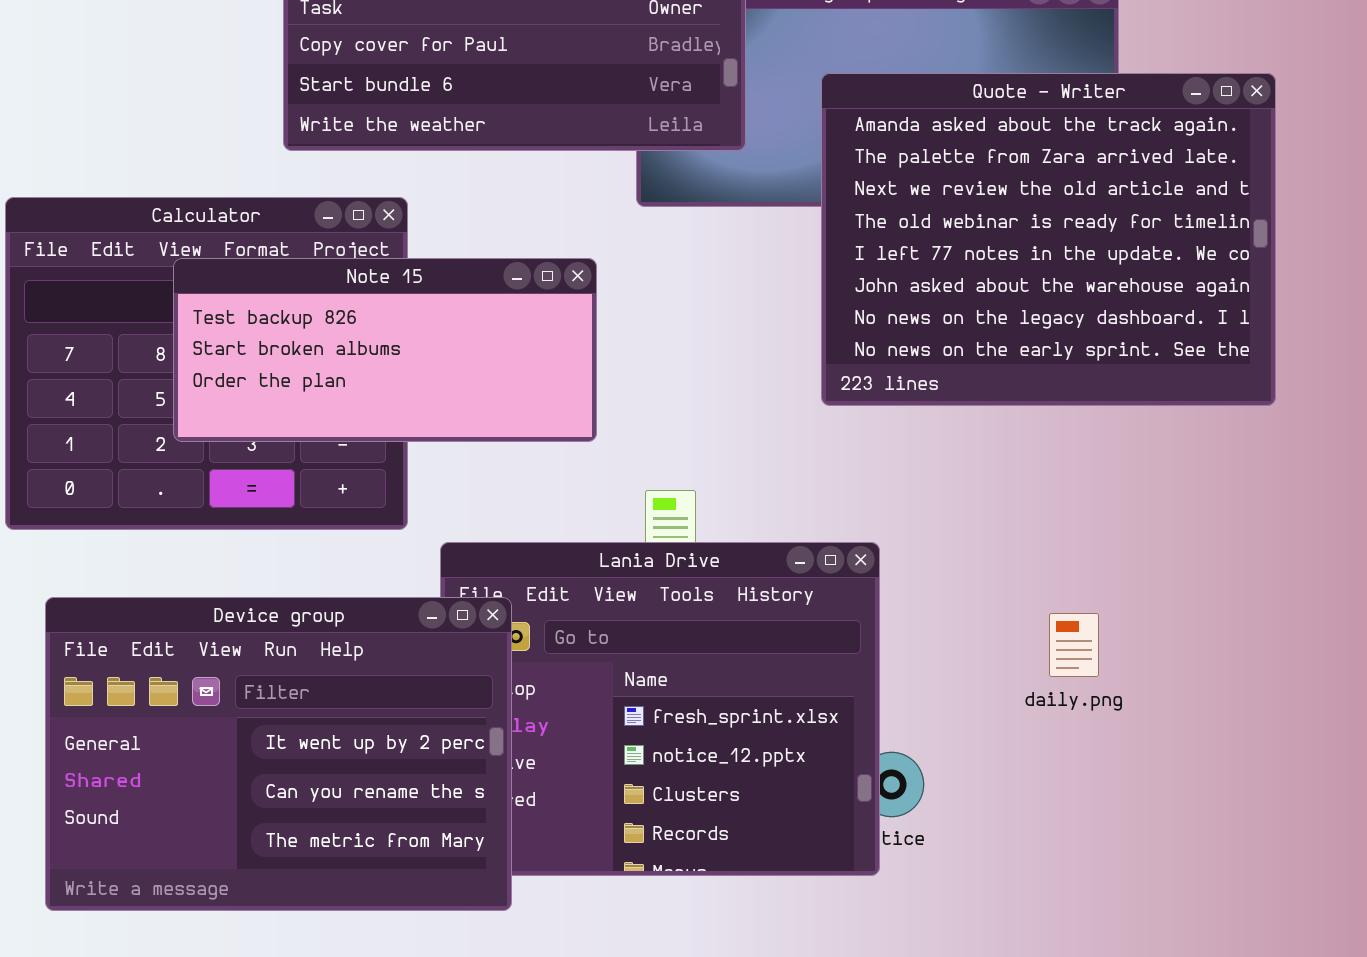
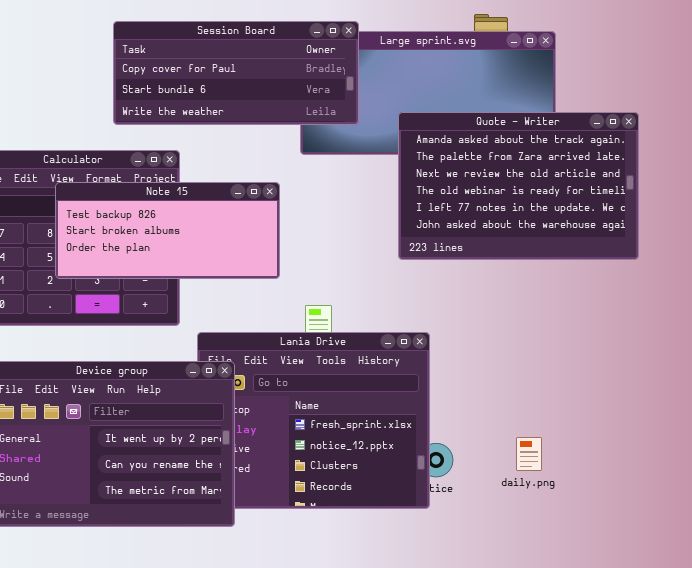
Quote - Writer: [821,73,1276,406] -> [398,112,639,260], resized
daily.png: [1049,613,1099,677] -> [516,437,542,471], moved

